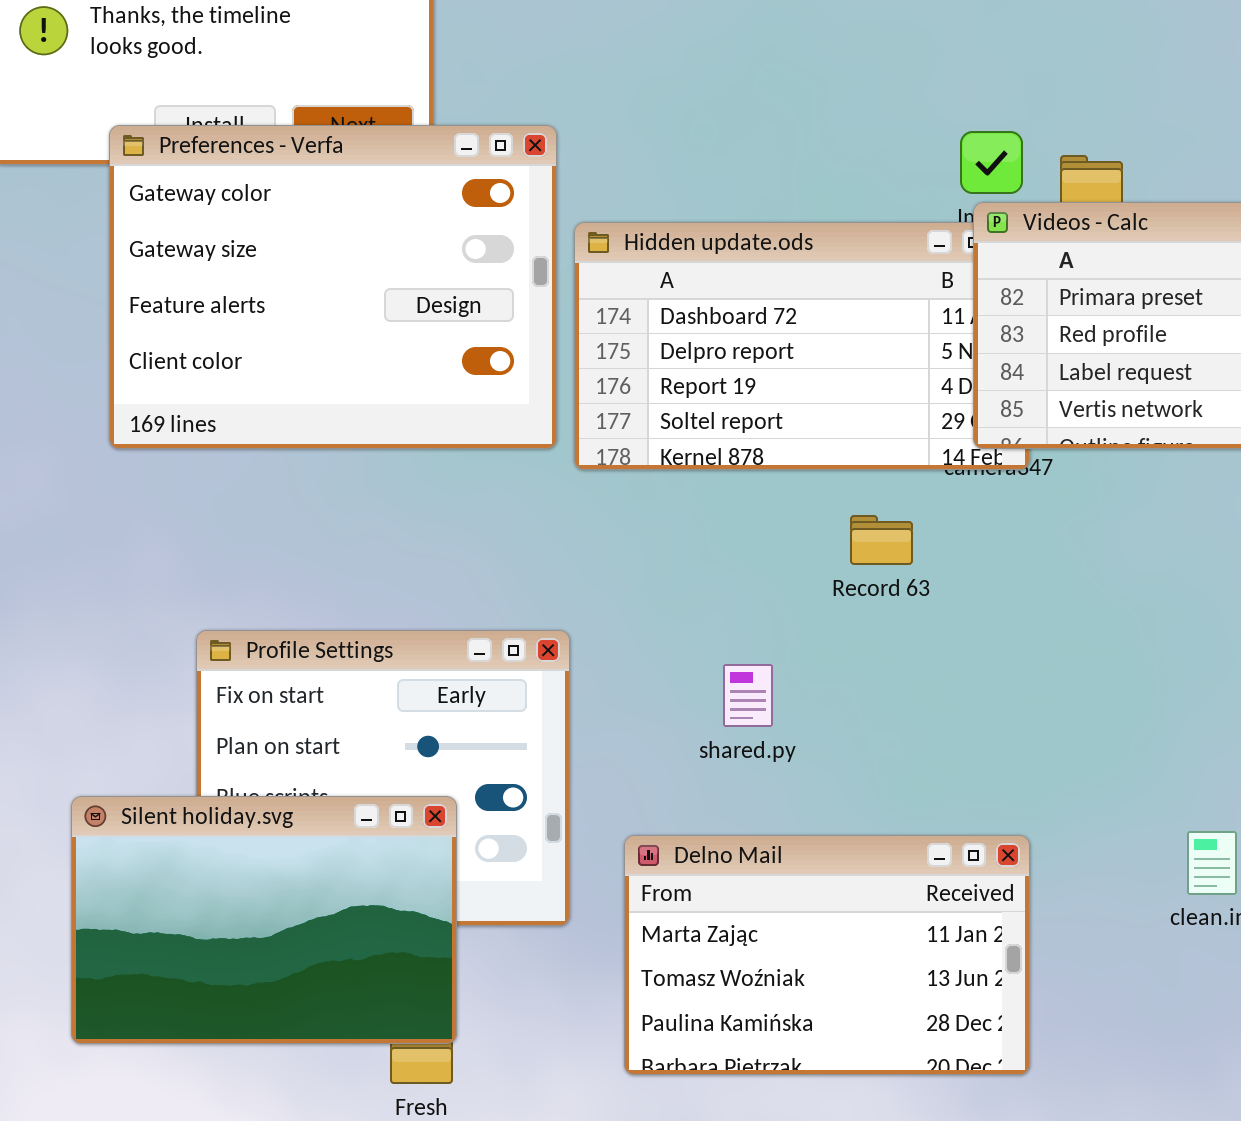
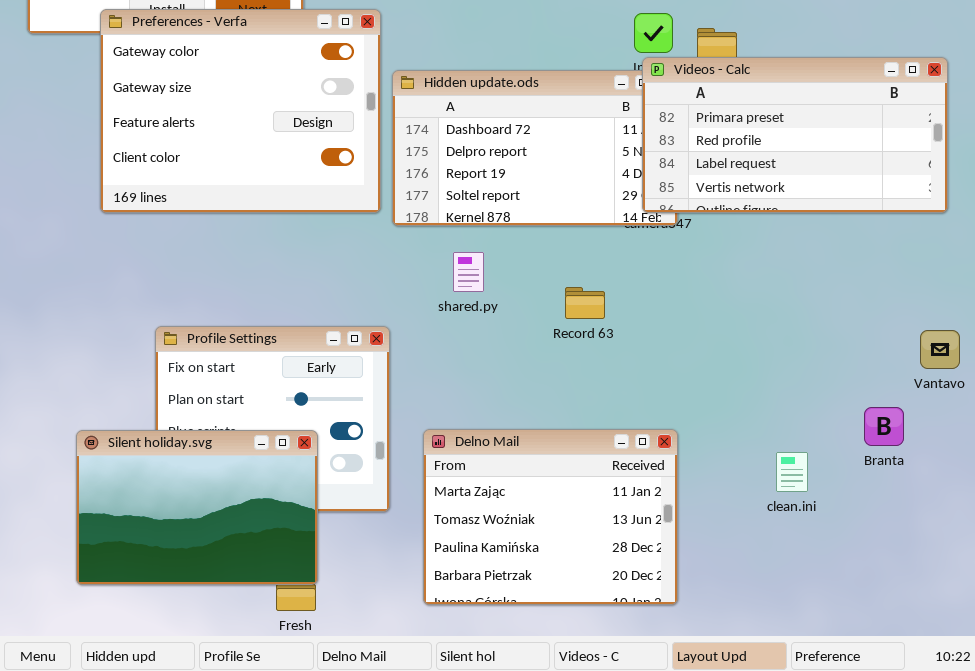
Record 63: [850,515,913,565] -> [565,287,605,319], moved
shared.py: [723,664,773,727] -> [453,252,484,292], moved
Delno Mail: [624,835,1030,1075] -> [423,429,678,605], resized

